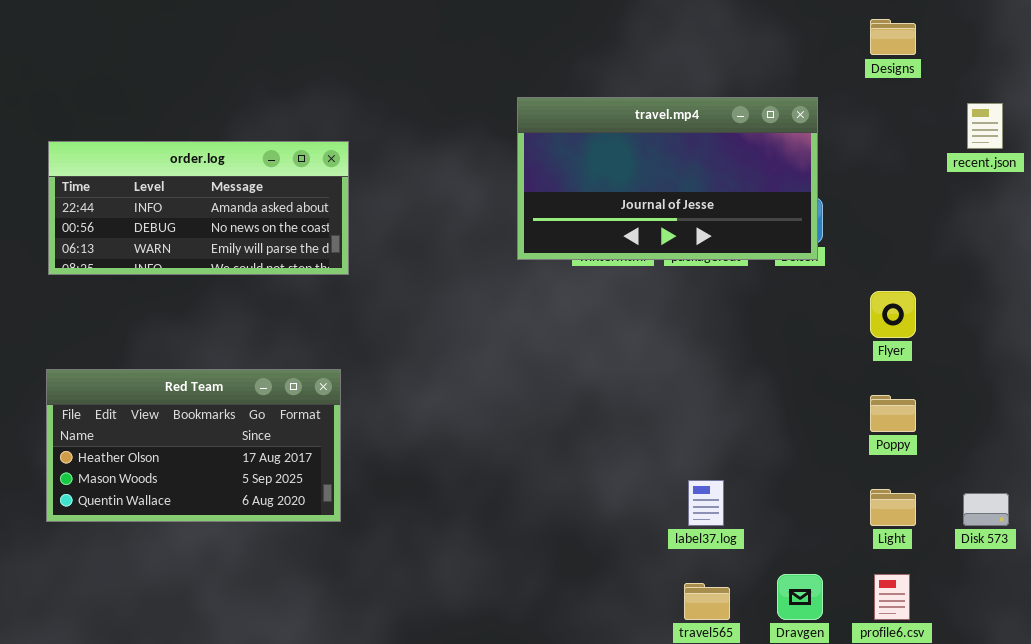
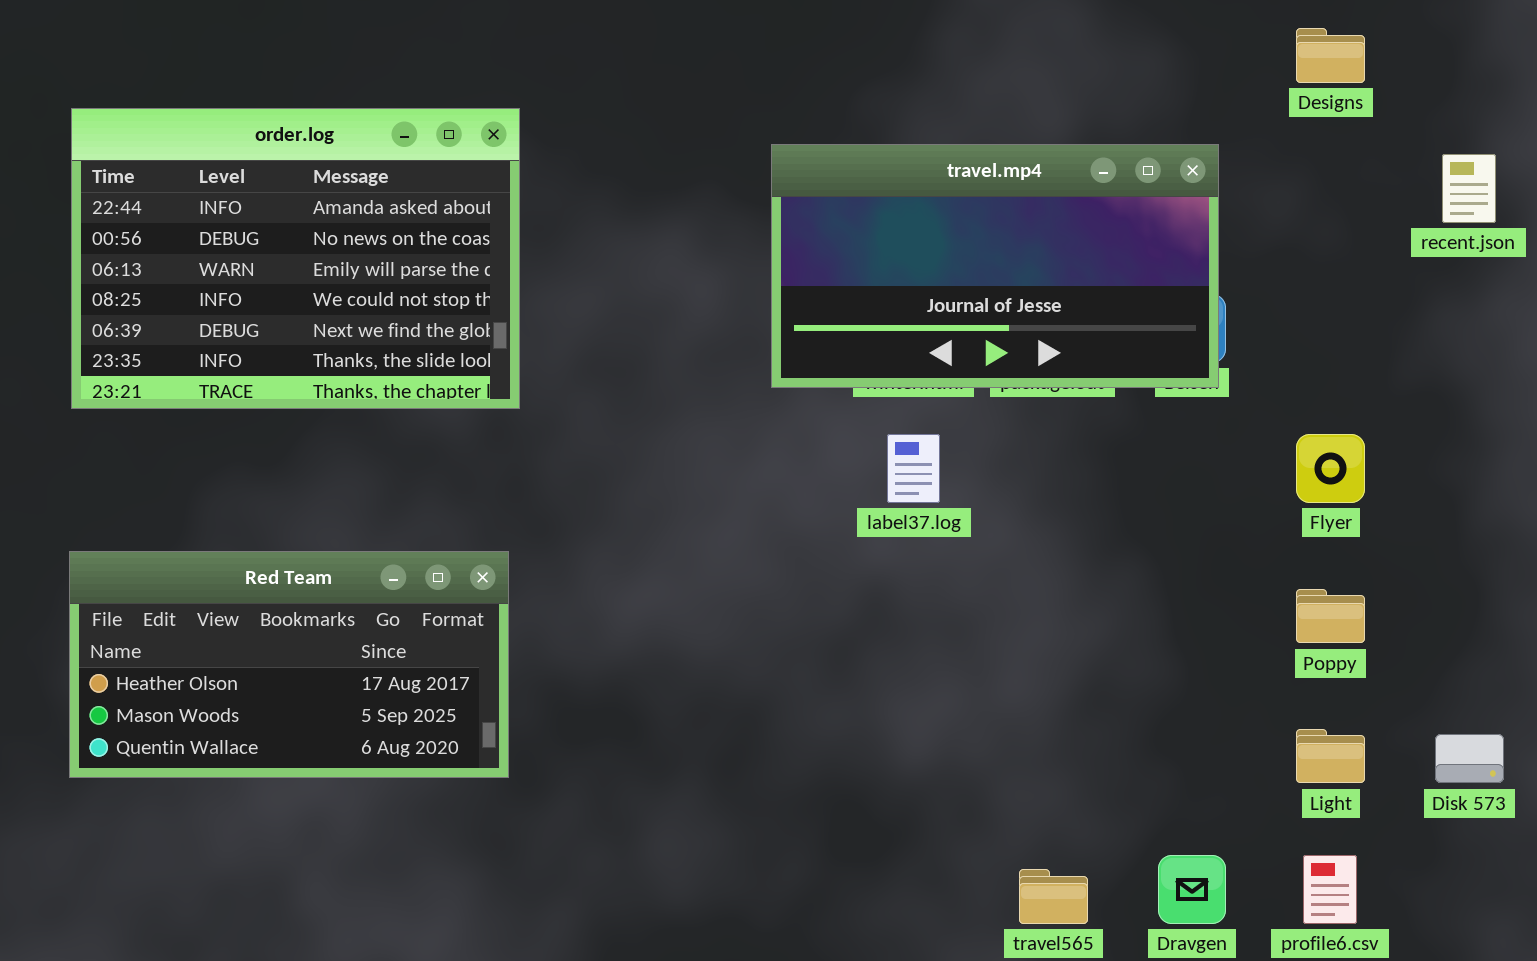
order.log: [48,141,349,275] -> [71,108,520,409], resized
label37.log: [688,480,724,526] -> [887,434,940,503], moved

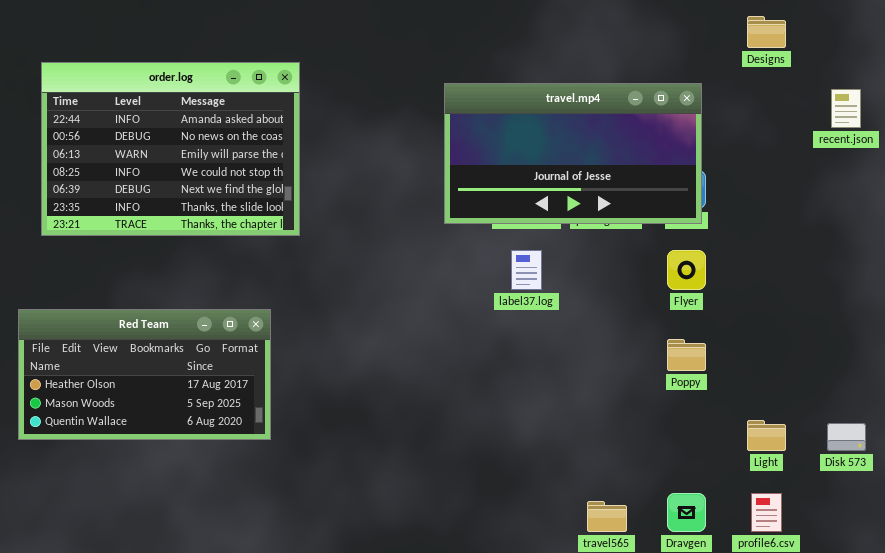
Flyer: [1296,434,1365,503] -> [667,250,706,290], moved
Red Team: [69,551,509,778] -> [18,309,271,440], moved
Poppy: [1296,589,1365,643] -> [667,339,706,371], moved

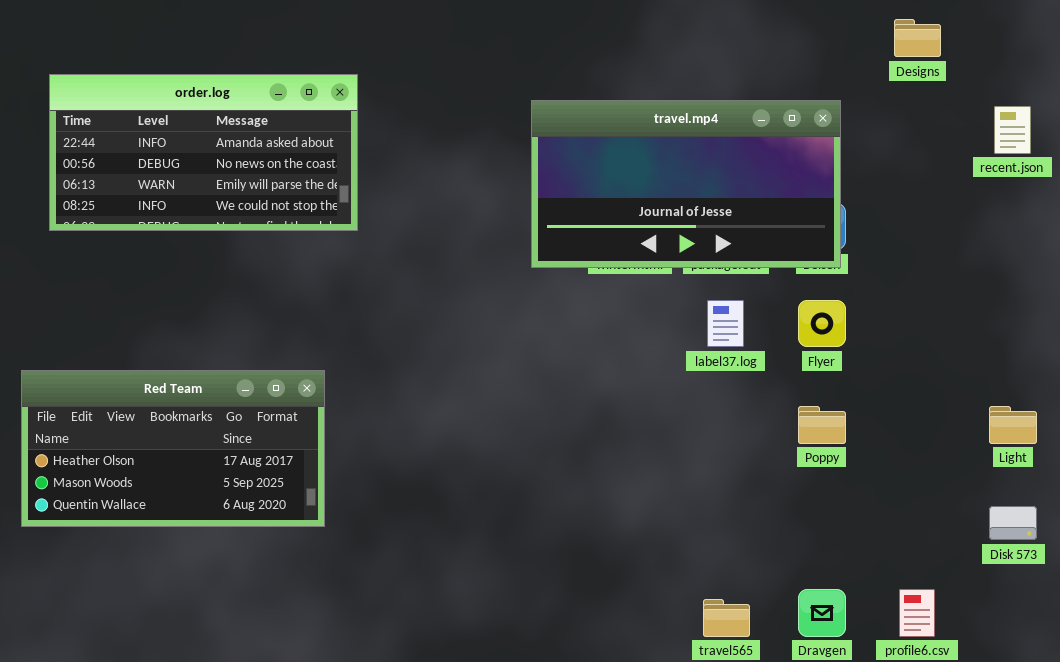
order.log: [41,62,300,236] -> [49,74,358,231], resized
label37.log: [511,250,542,290] -> [707,300,744,347], moved
Light: [747,420,786,451] -> [989,406,1037,444], moved

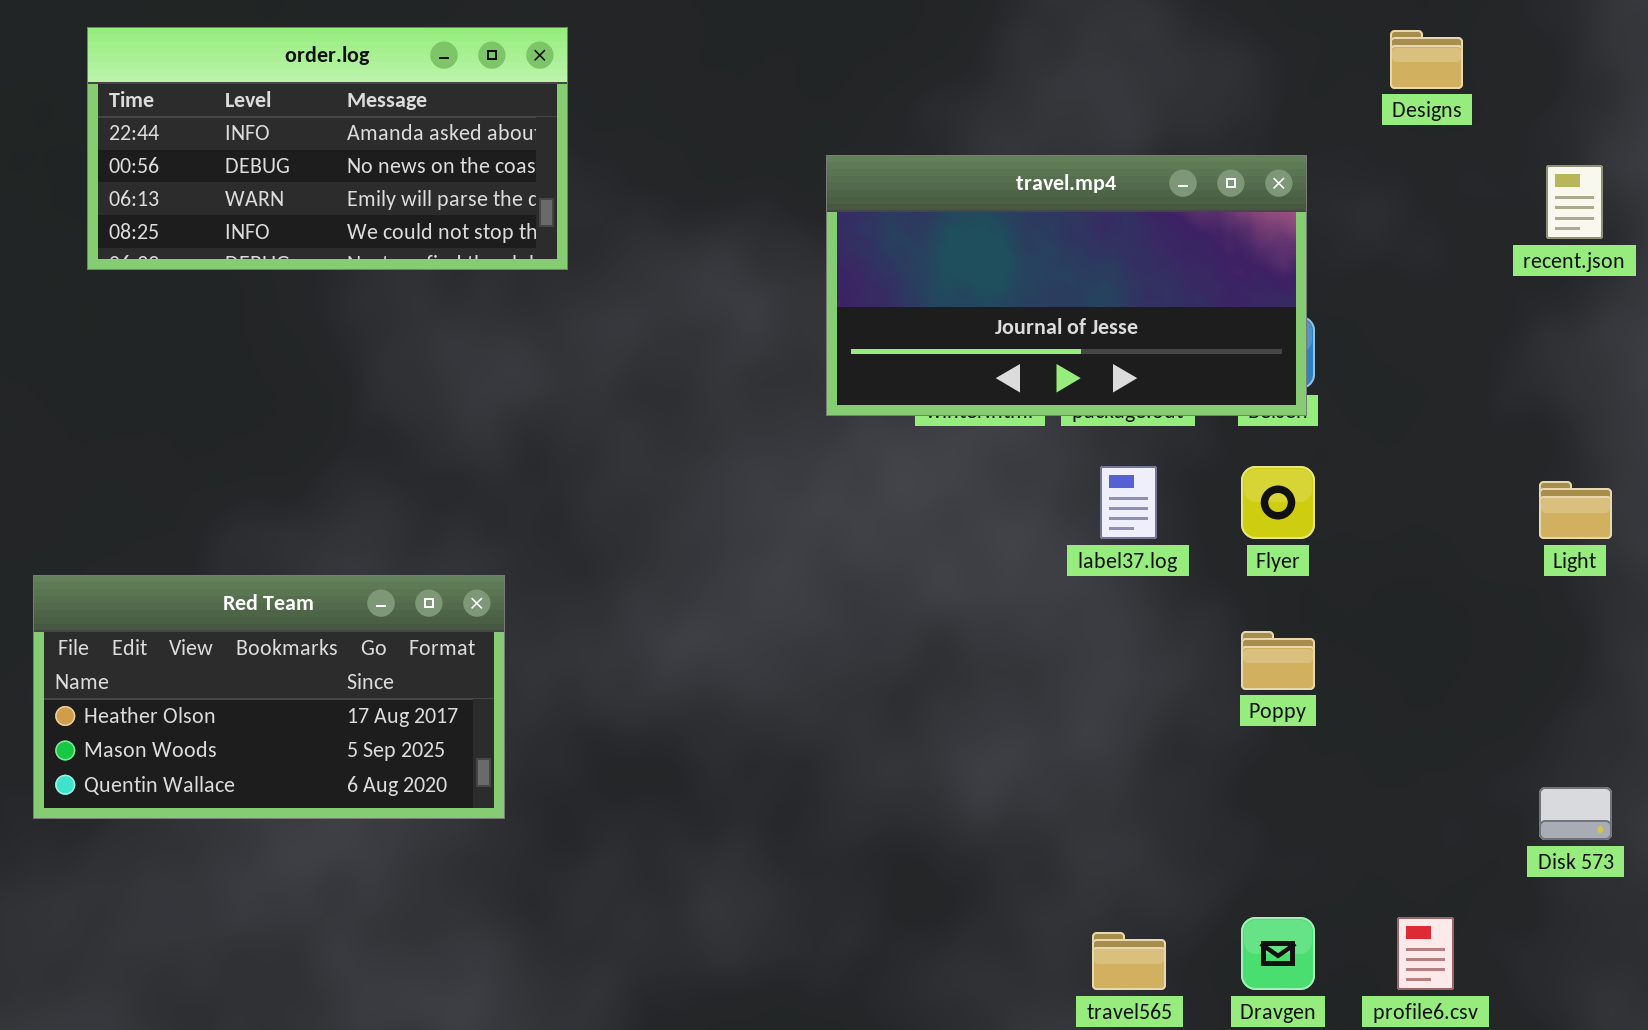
order.log: [49,74,358,231] -> [87,27,568,270], moved
Light: [989,406,1037,444] -> [1539,481,1612,539], moved

